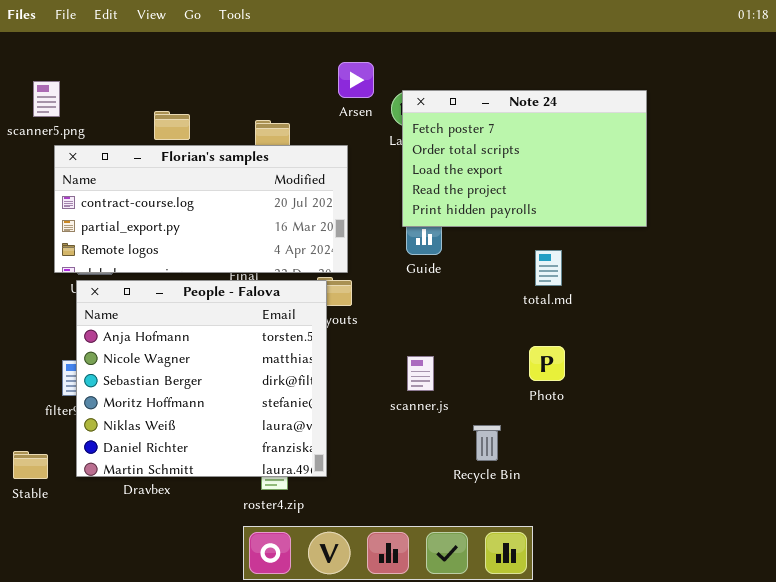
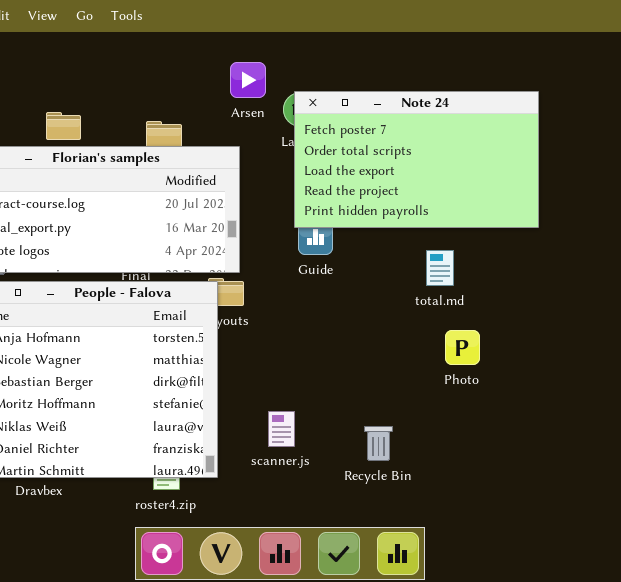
Photo: [529,346,565,381] -> [445,330,480,365], moved
scanner.js: [407,356,434,391] -> [268,411,295,447], moved

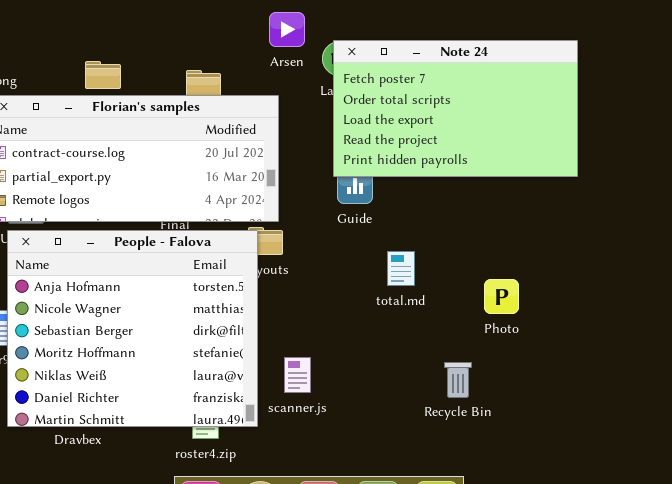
total.md: [426,250,454,286] -> [387,251,415,286], moved
scanner.js: [268,411,295,447] -> [284,357,311,393], moved
Recycle Bin: [364,426,393,461] -> [444,362,472,398], moved

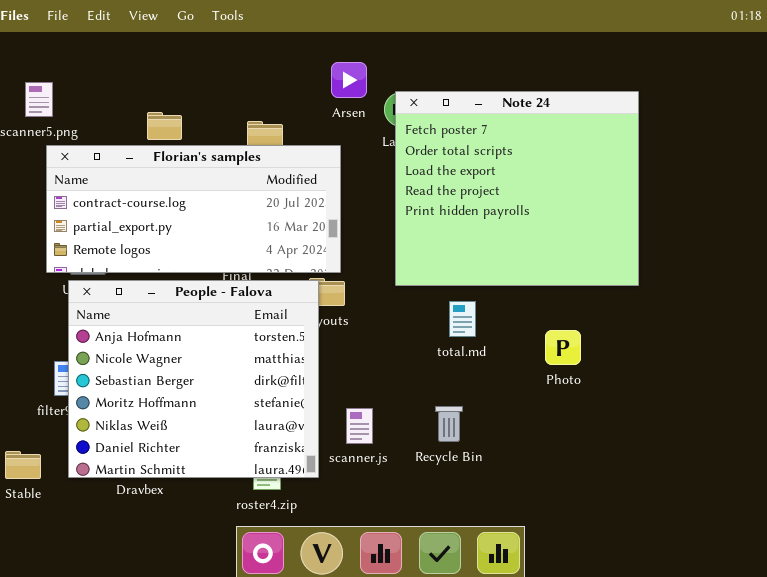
Note 24: [333,40,578,177] -> [395,91,639,286], resized
Recycle Bin: [444,362,472,398] -> [435,406,463,442], moved

